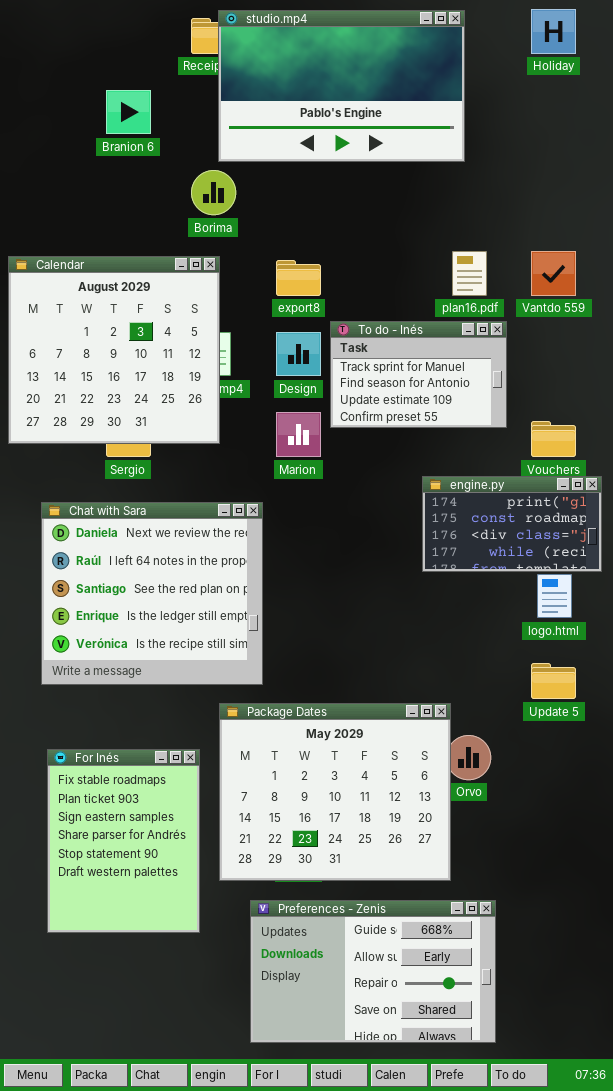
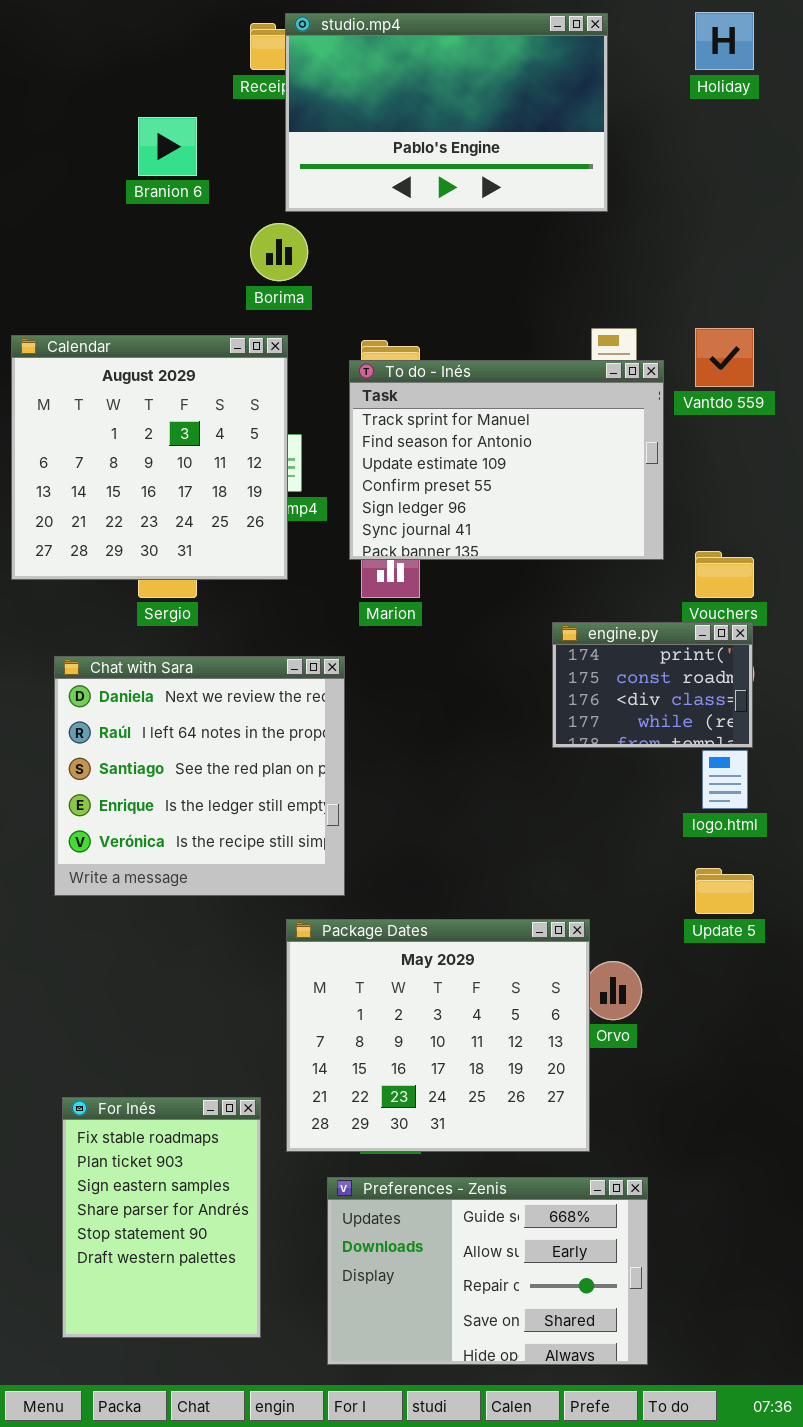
To do - Inés: [330,321,507,428] -> [349,360,664,560], resized
engine.py: [422,476,602,572] -> [552,622,753,748], resized
For Inés: [47,749,200,933] -> [62,1097,261,1338], moved

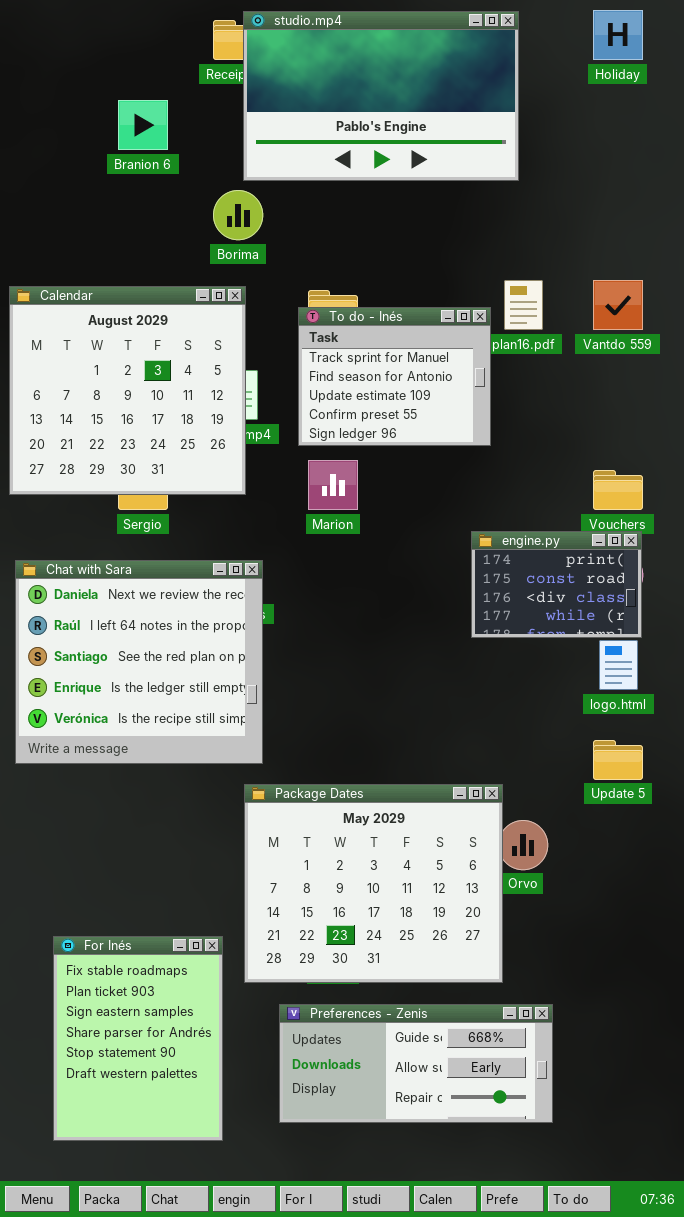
To do - Inés: [349,360,664,560] -> [298,307,491,446], resized
Chat with Sara: [54,656,345,896] -> [15,560,263,764], moved
Preferences - Zenis: [327,1177,648,1365] -> [279,1004,553,1123], resized

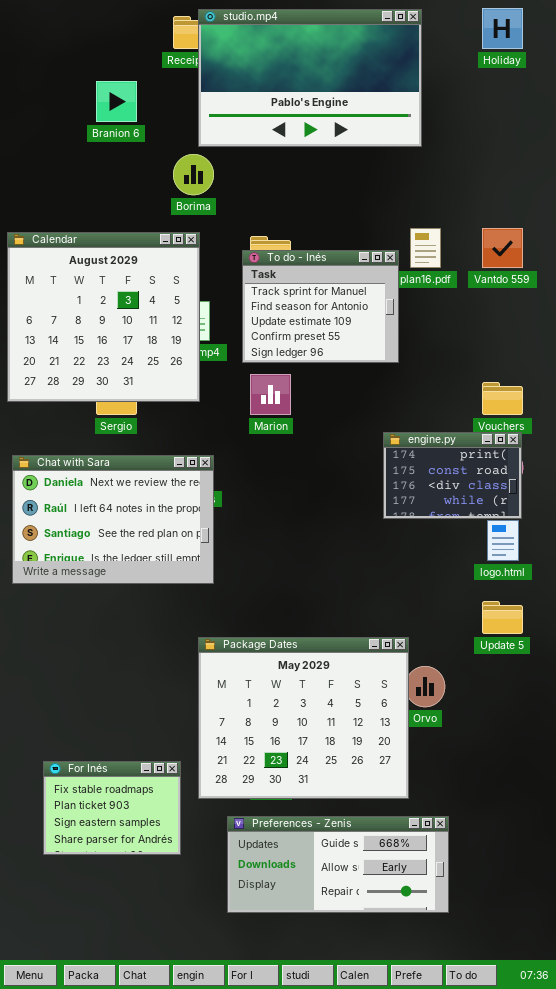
Chat with Sara: [15,560,263,764] -> [12,455,214,584], resized
For Inés: [53,936,223,1141] -> [43,761,181,855], resized

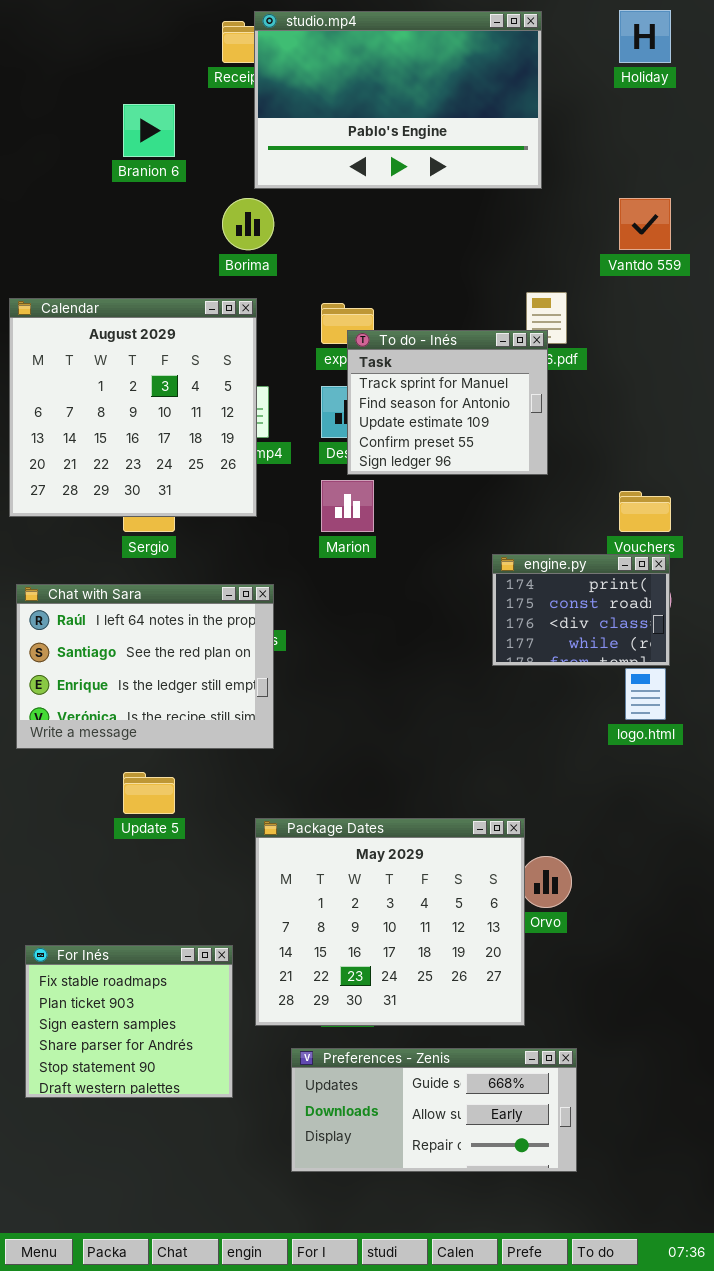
Vantdo 559: [482,228,523,268] -> [619,198,671,250], moved
To do - Inés: [242,250,399,363] -> [347,330,548,475], moved
Chat with Sara: [12,455,214,584] -> [16,584,274,749], scrolled down 1 row
Update 5: [482,601,523,634] -> [123,772,175,814], moved
For Inés: [43,761,181,855] -> [25,945,233,1098], resized

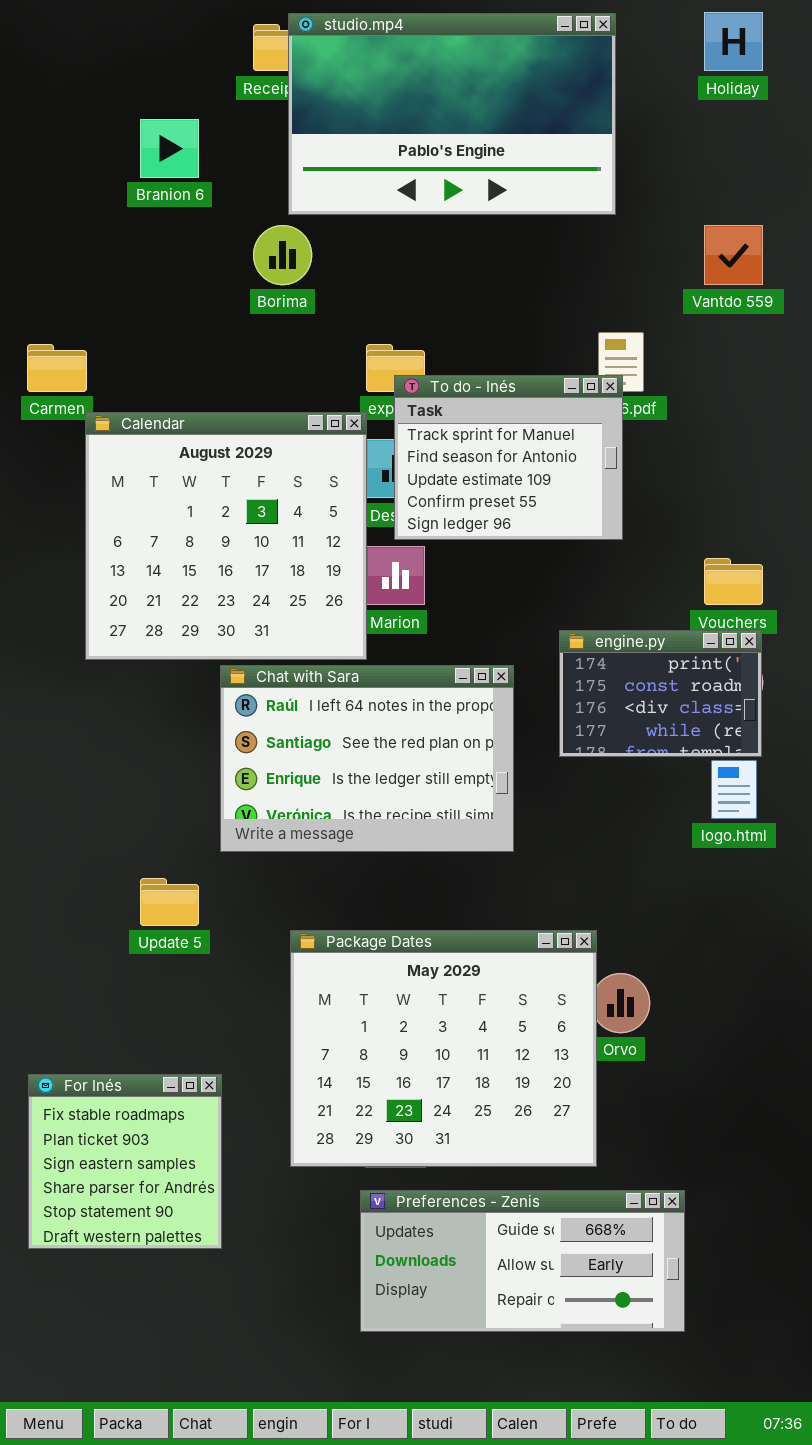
Calendar: [9,298,257,517] -> [85,412,367,660], moved
Chat with Sara: [16,584,274,749] -> [220,665,514,852], moved
For Inés: [25,945,233,1098] -> [28,1074,222,1249], resized
Preferences - Zenis: [291,1048,577,1172] -> [360,1190,685,1332], moved

